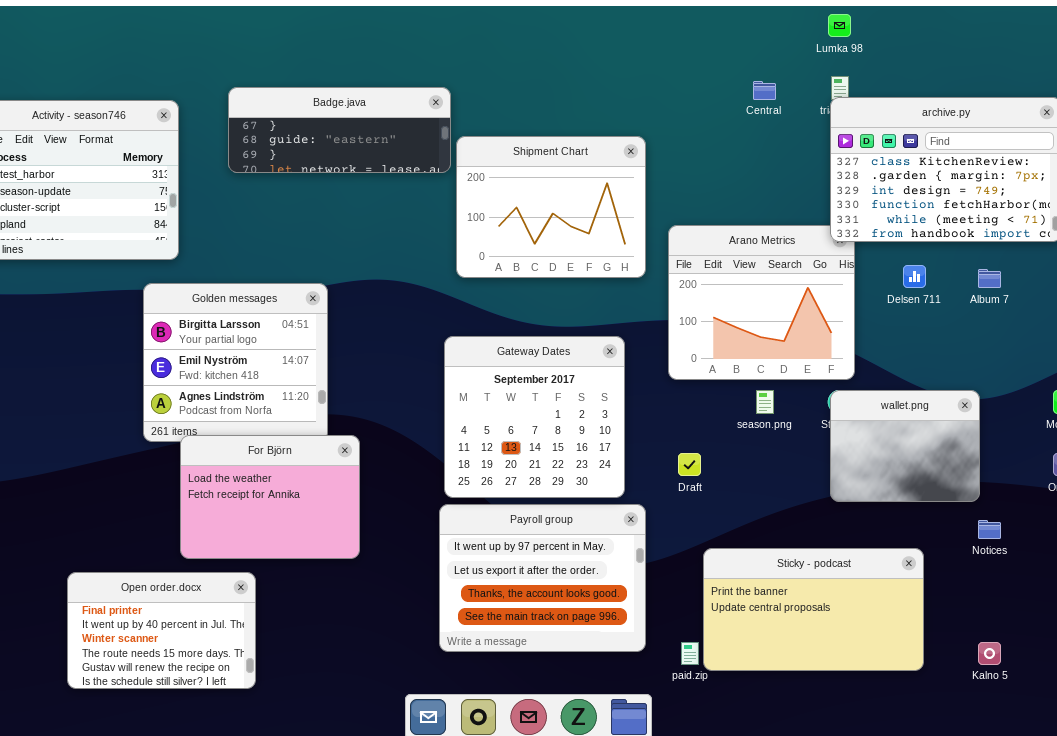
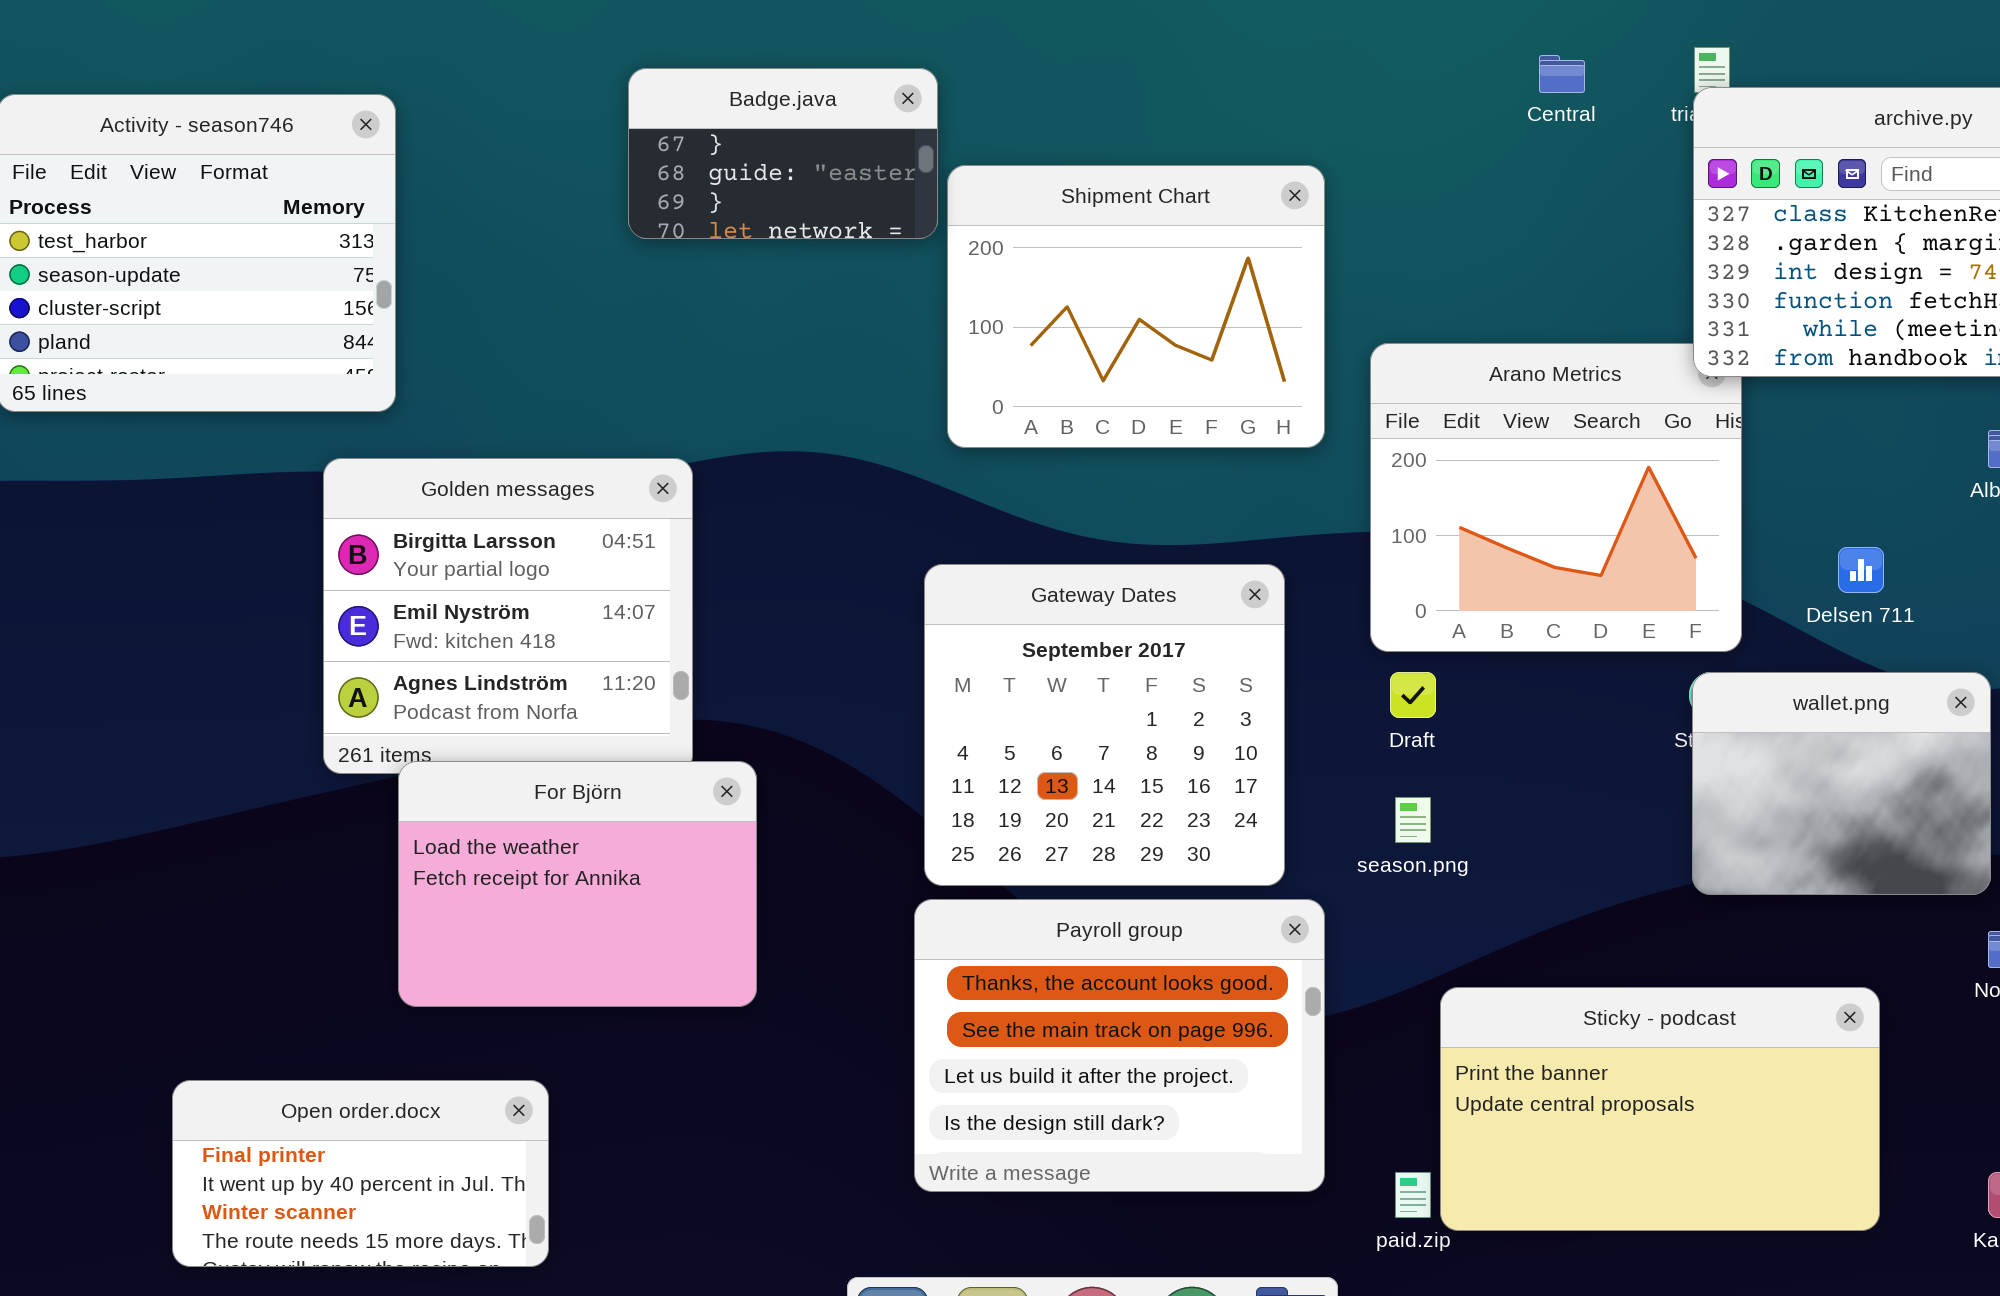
Badge.java: [228,87,451,173] -> [628,68,938,239], resized
Delsen 711: [903,265,926,288] -> [1838,547,1884,593], moved
season.png: [756,390,774,414] -> [1395,797,1431,843], moved
Draft: [678,453,701,476] -> [1390,672,1436,718], moved
Payroll group: [439,504,646,652] -> [914,899,1325,1192], scrolled down 2 rows
Open order.docx: [67,572,256,689] -> [172,1080,549,1267], resized

